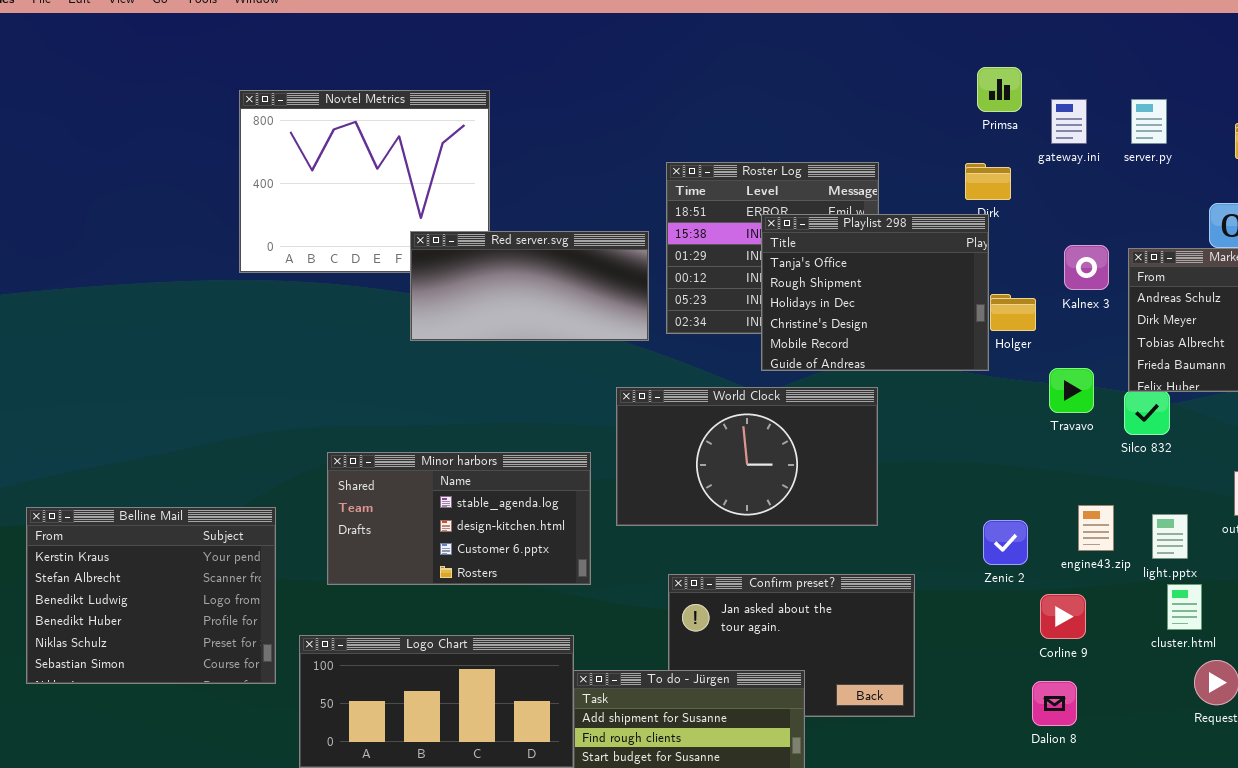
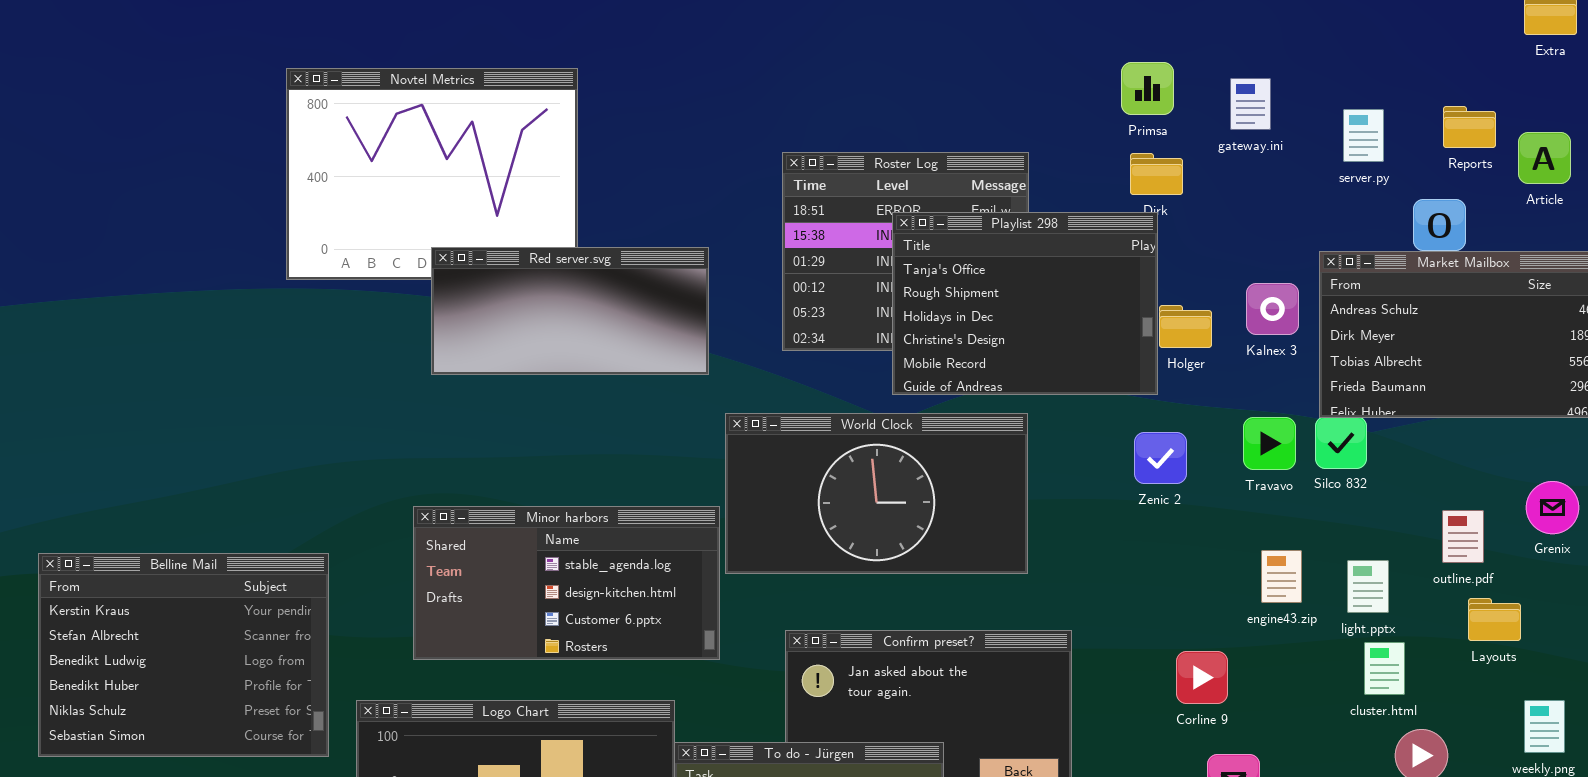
Primsa: [977,67,1022,112] -> [1121,62,1174,115], moved
server.py: [1131,99,1167,144] -> [1343,109,1384,162], moved
Red server.svg: [410,231,649,341] -> [431,247,709,375], moved
Kalnex 3: [1064,245,1109,290] -> [1246,283,1299,335], moved
Travavo: [1049,368,1094,413] -> [1243,417,1296,470], moved
Minor harbors: [327,452,591,585] -> [413,506,720,660], moved
Zenic 2: [983,520,1028,565] -> [1134,432,1187,484], moved
Corline 9: [1040,594,1086,639] -> [1176,651,1228,704], moved

